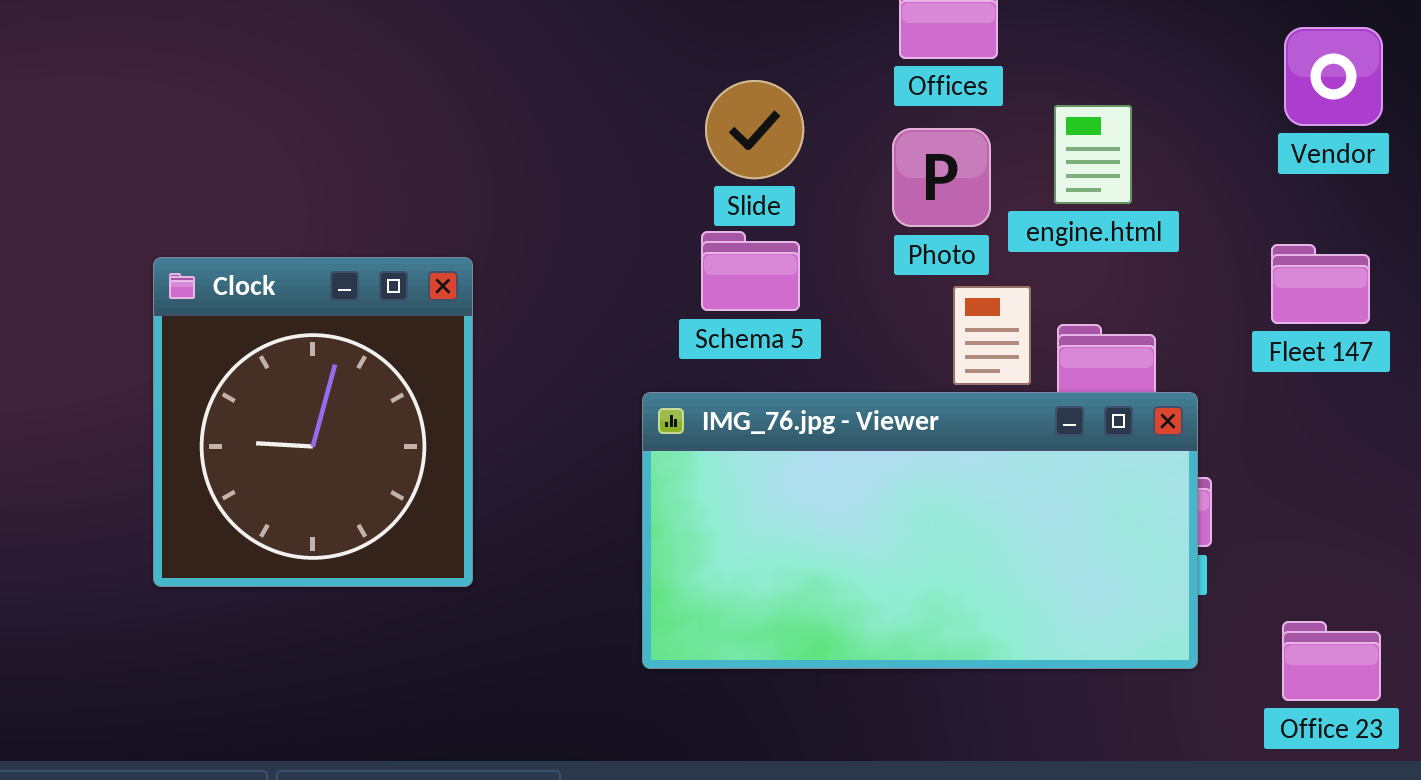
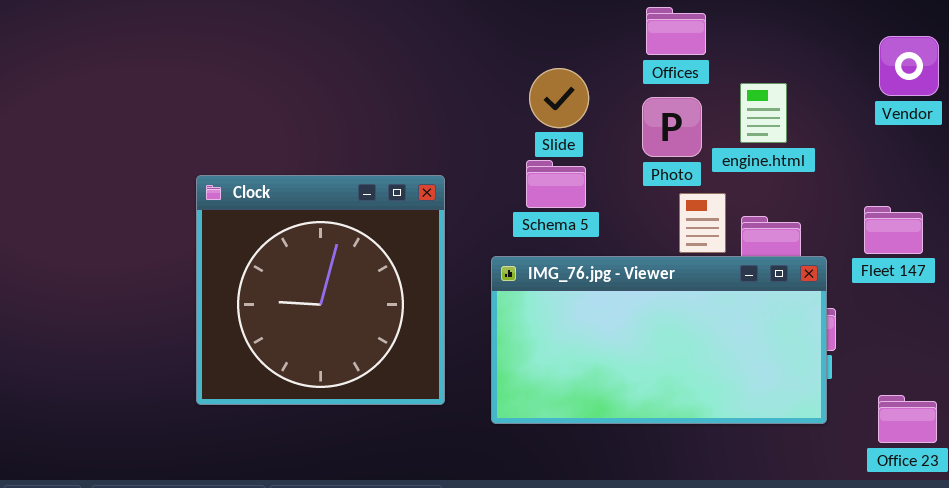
Fleet 147: [1271,244,1370,324] -> [864,206,923,254], moved
Clock: [153,257,473,587] -> [196,175,445,405], resized

